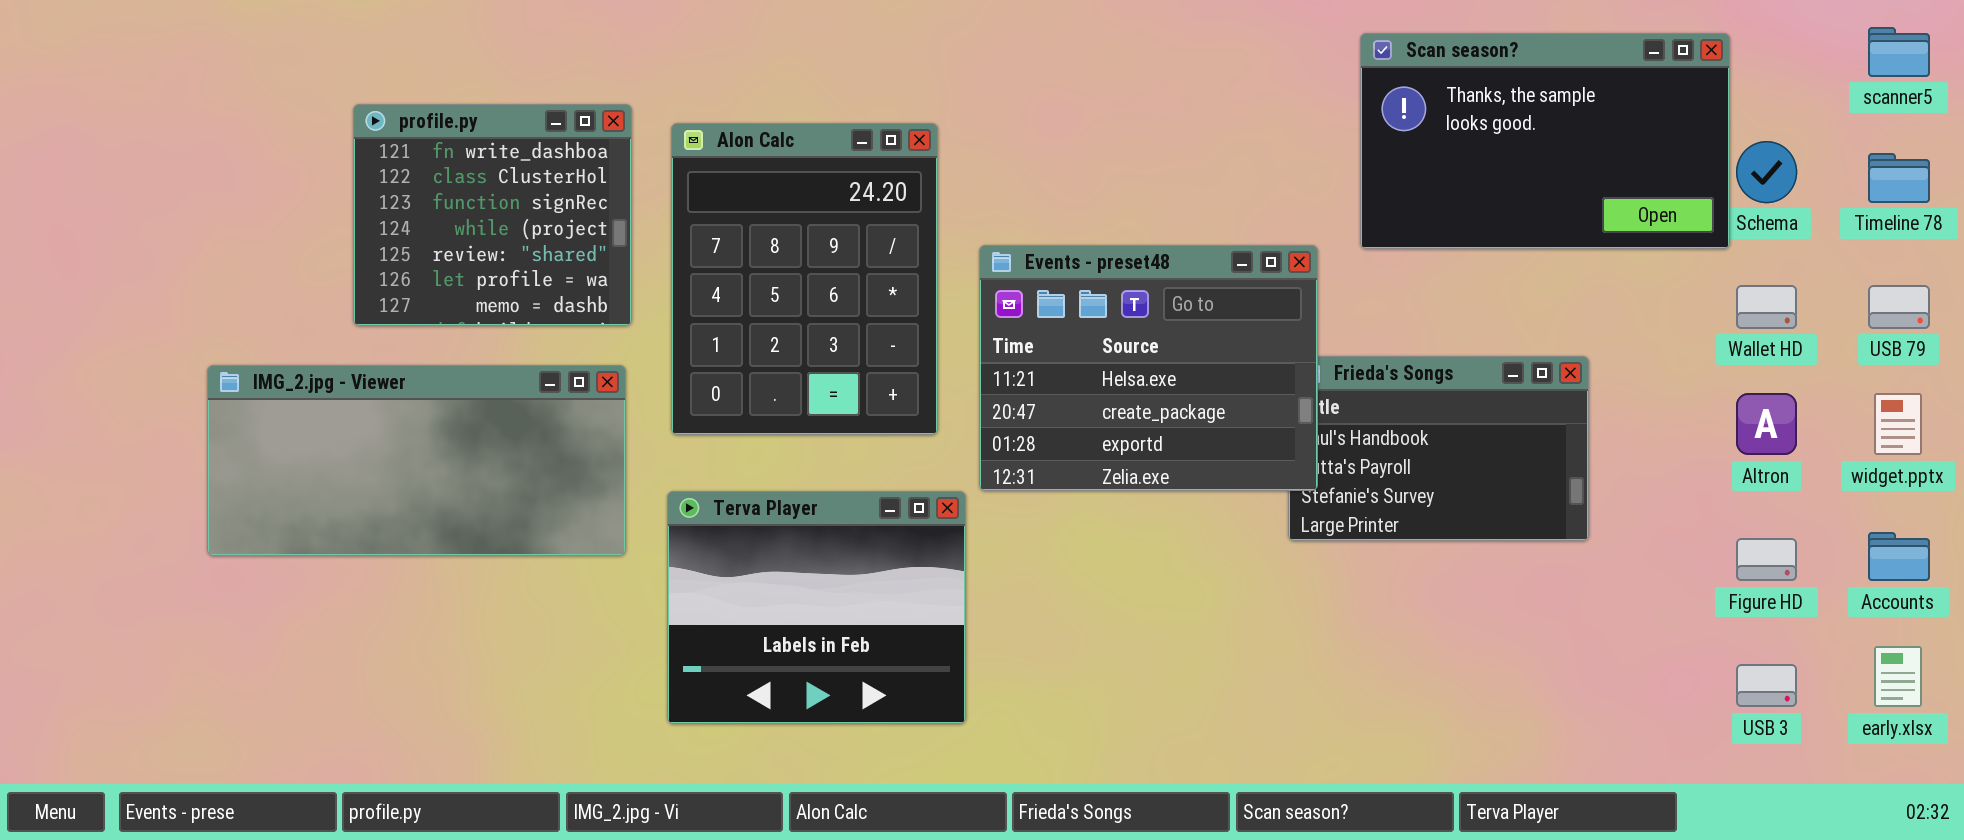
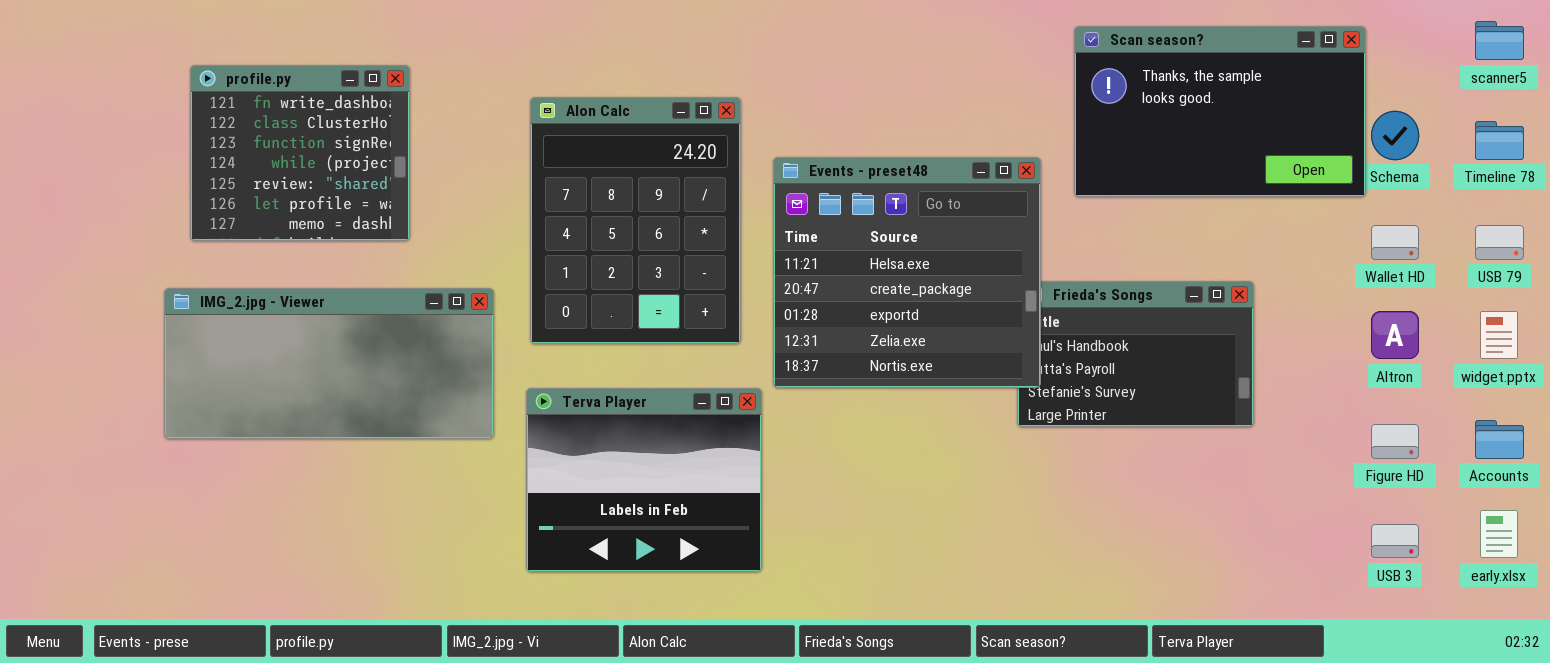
profile.py: [353,104,632,326] -> [190,65,410,241], moved
Events - preset48: [979,245,1318,491] -> [773,157,1041,388], resized

